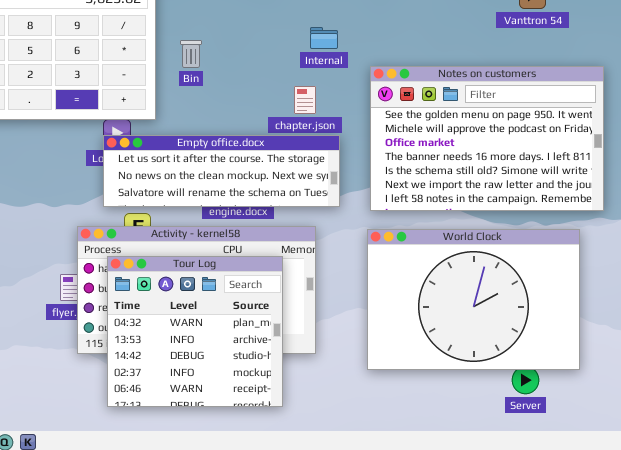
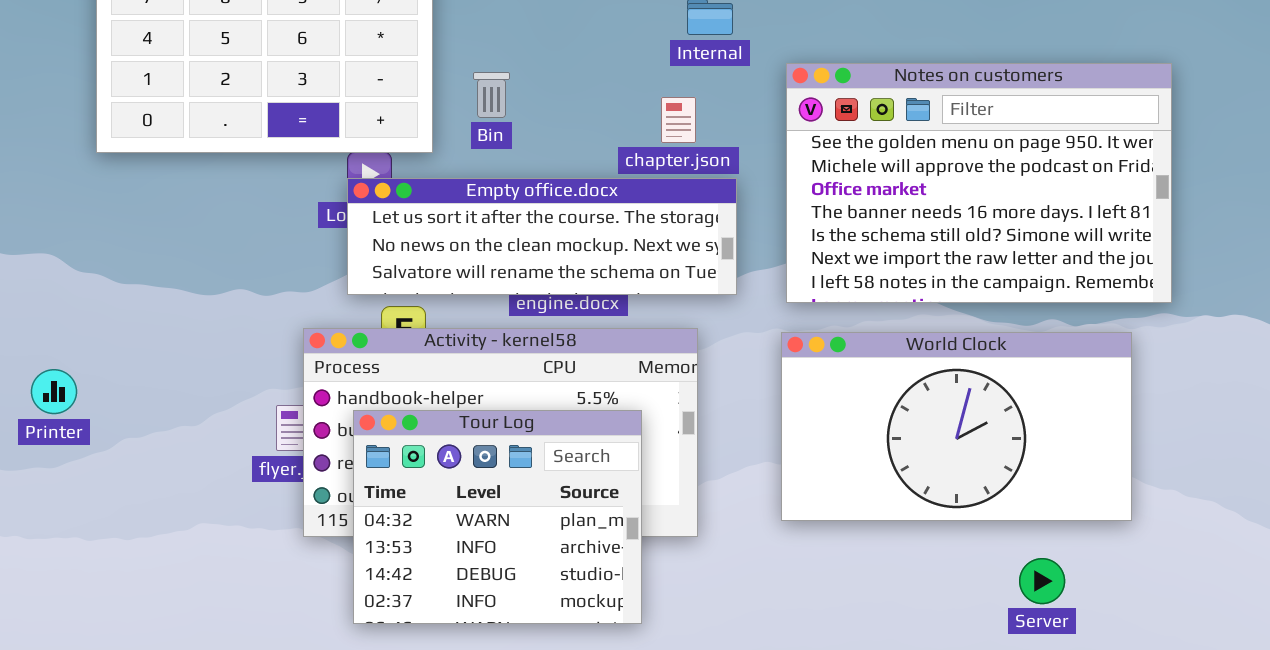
Bin: [180,40,202,68] -> [473,72,510,118], moved
World Clock: [367,229,580,370] -> [781,332,1132,521], resized
Tour Log: [107,256,283,407] -> [353,410,642,624], resized

